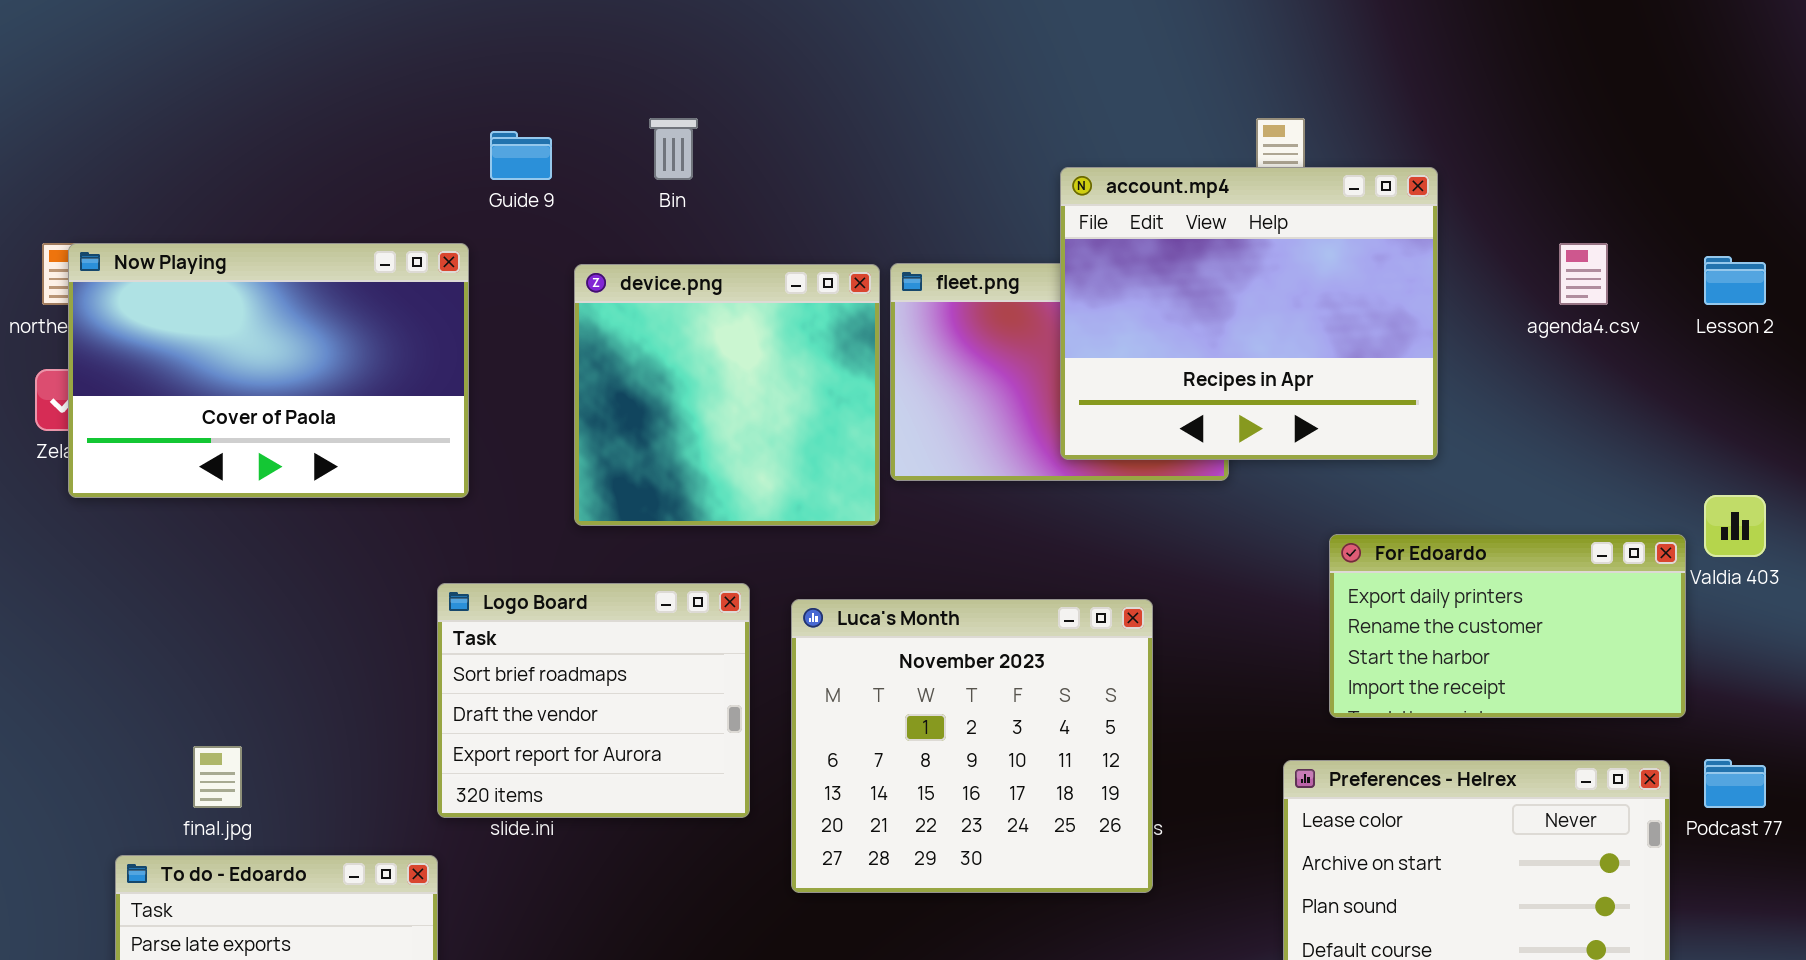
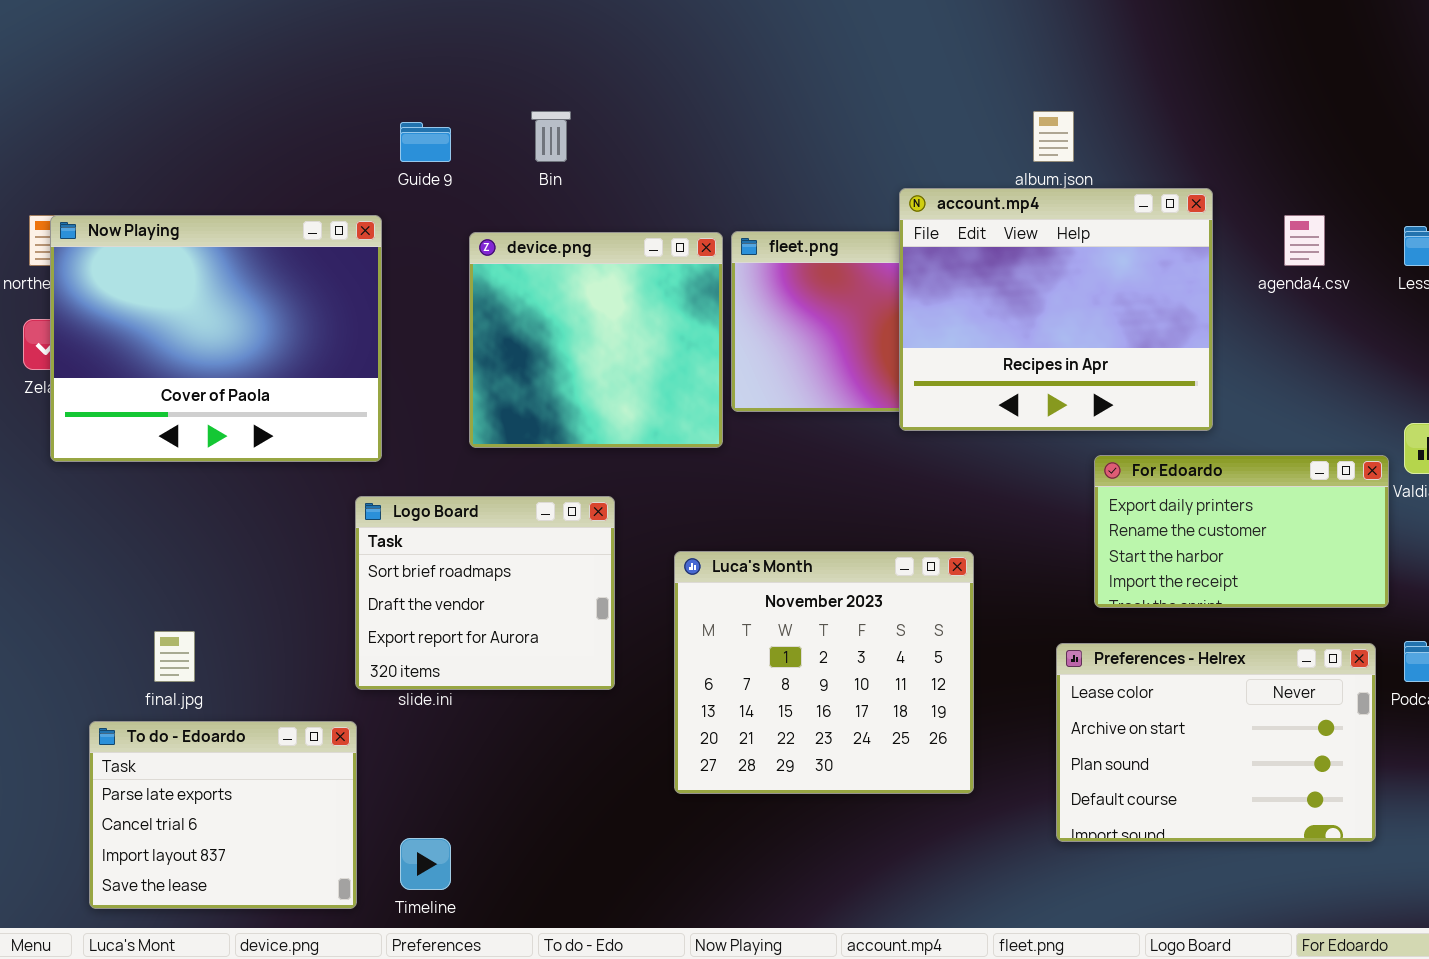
account.mp4: [1060,167,1438,460] -> [899,188,1213,431], moved
Now Playing: [68,243,469,498] -> [50,215,382,462], resized
Luca's Month: [791,599,1153,893] -> [674,551,974,794], moved

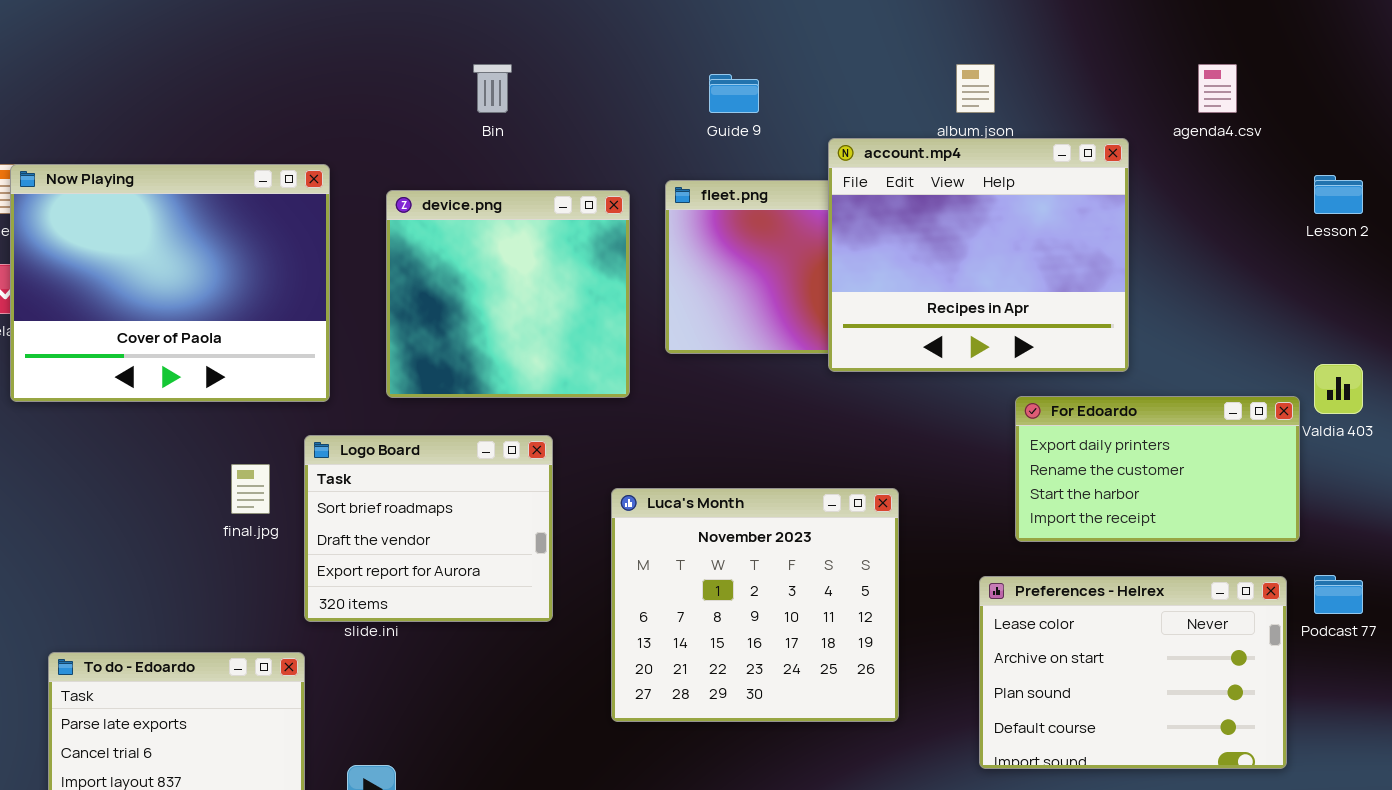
Guide 9: [400,122,451,162] -> [709,74,759,113], moved
agenda4.csv: [1284,215,1325,266] -> [1198,64,1237,113], moved
device.png: [469,232,723,448] -> [386,190,630,398], moved
final.jpg: [154,631,195,682] -> [231,464,270,514], moved

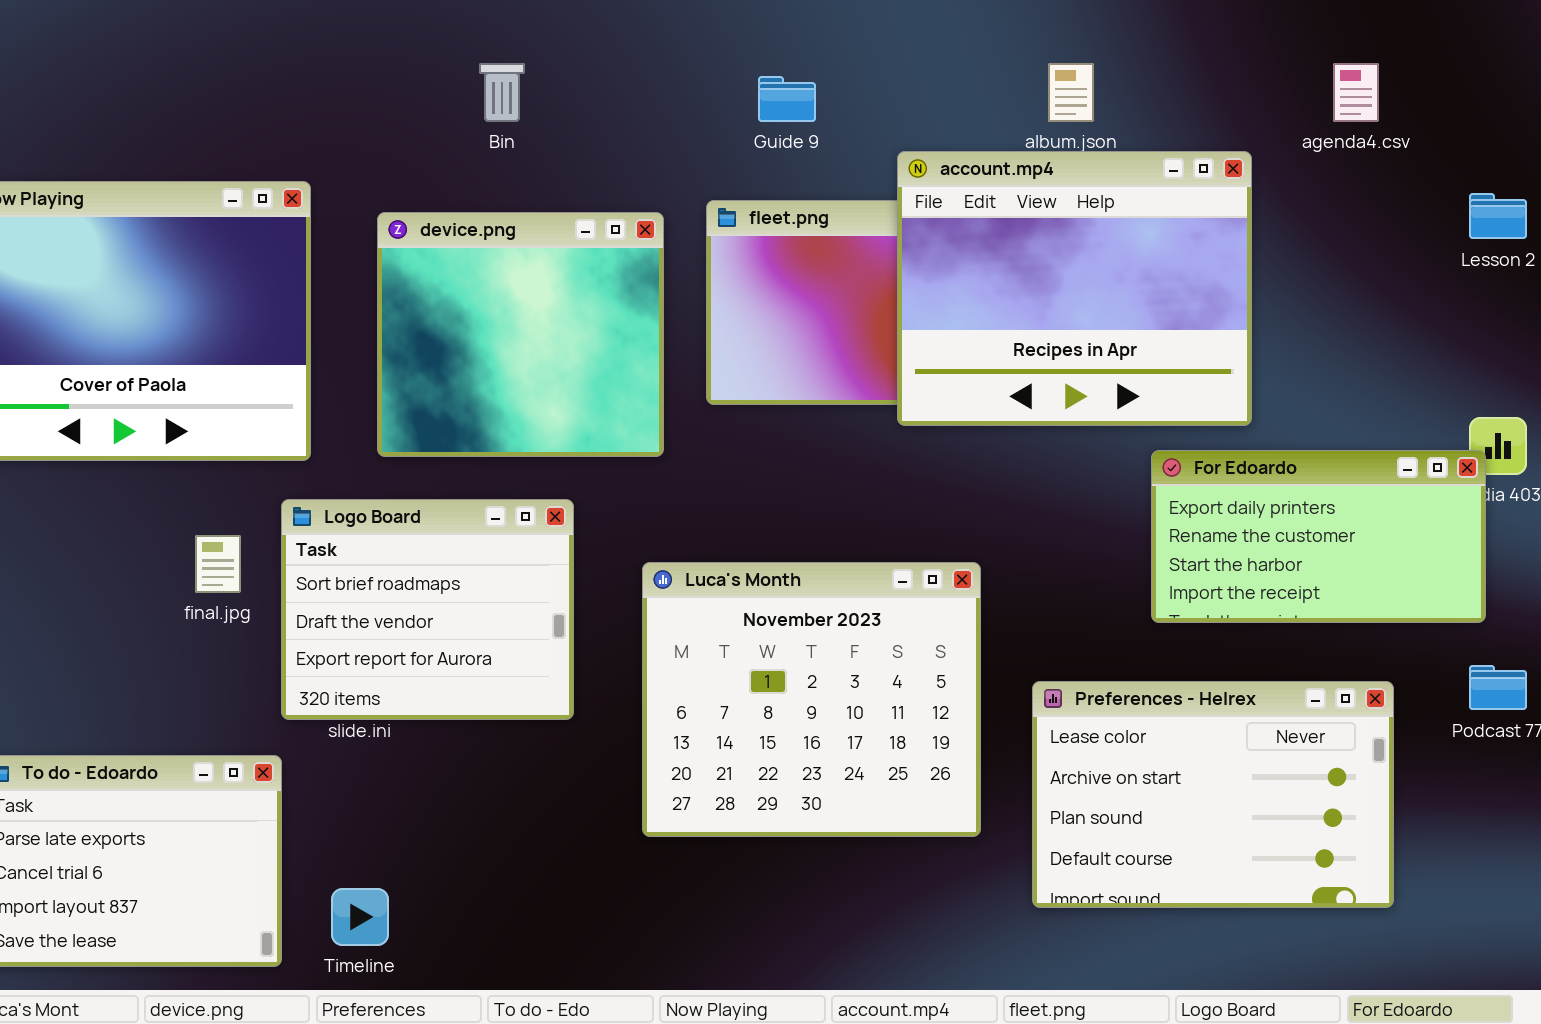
For Edoardo: [1015,396,1300,542] -> [1151,450,1486,623], moved
Preferences - Helrex: [979,576,1287,769] -> [1032,681,1394,908], moved

